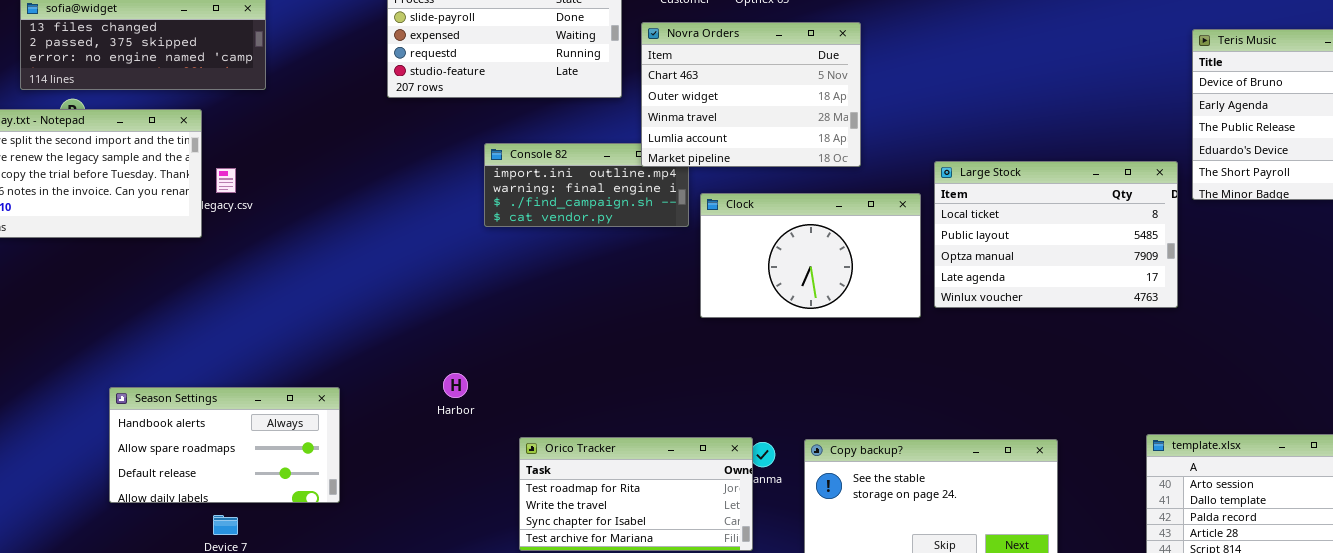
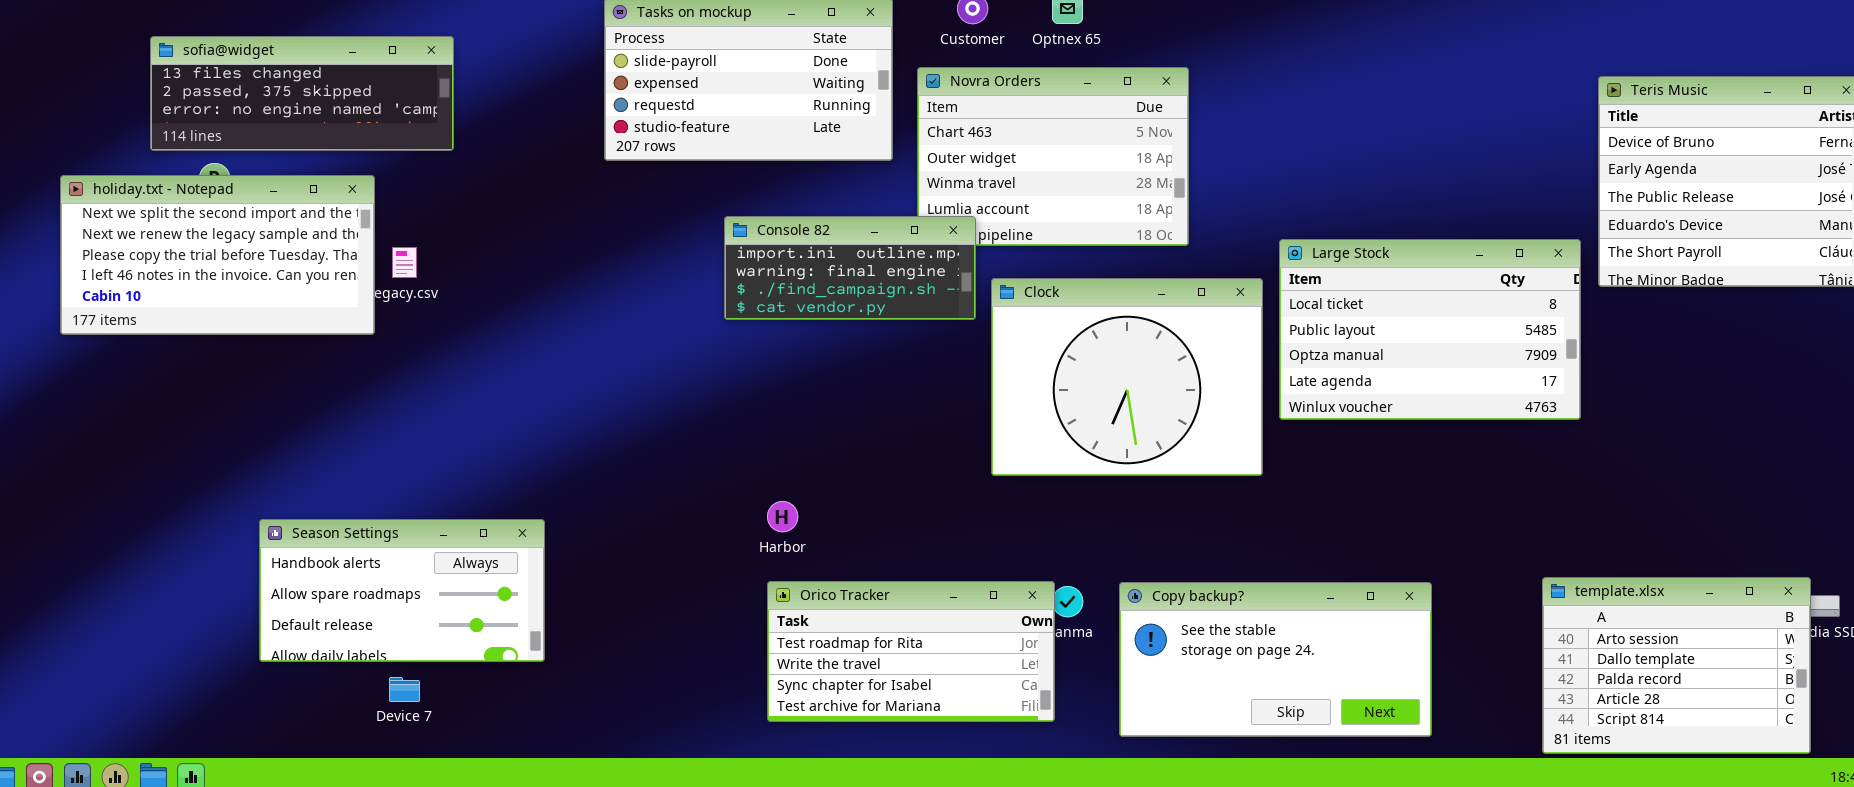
Console 82: [484,143,689,227] -> [724,216,976,320], raised
Clock: [700,193,921,318] -> [991,278,1263,476], resized
Harbor: [443,373,468,398] -> [767,501,798,532], moved

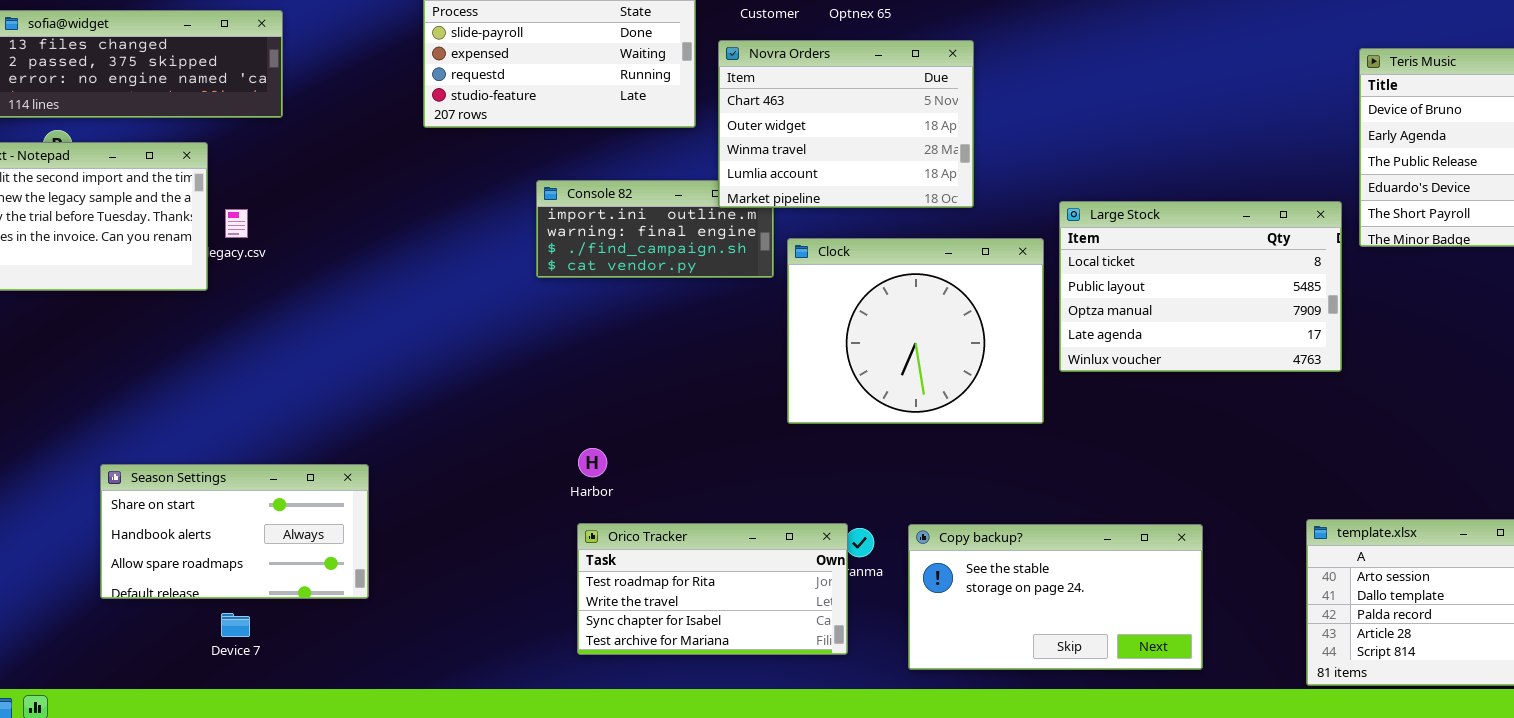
Novra Orders: [917,67,1189,246] -> [718,40,974,208], raised
Season Settings: [259,519,545,662] -> [100,464,369,599], scrolled up 1 row

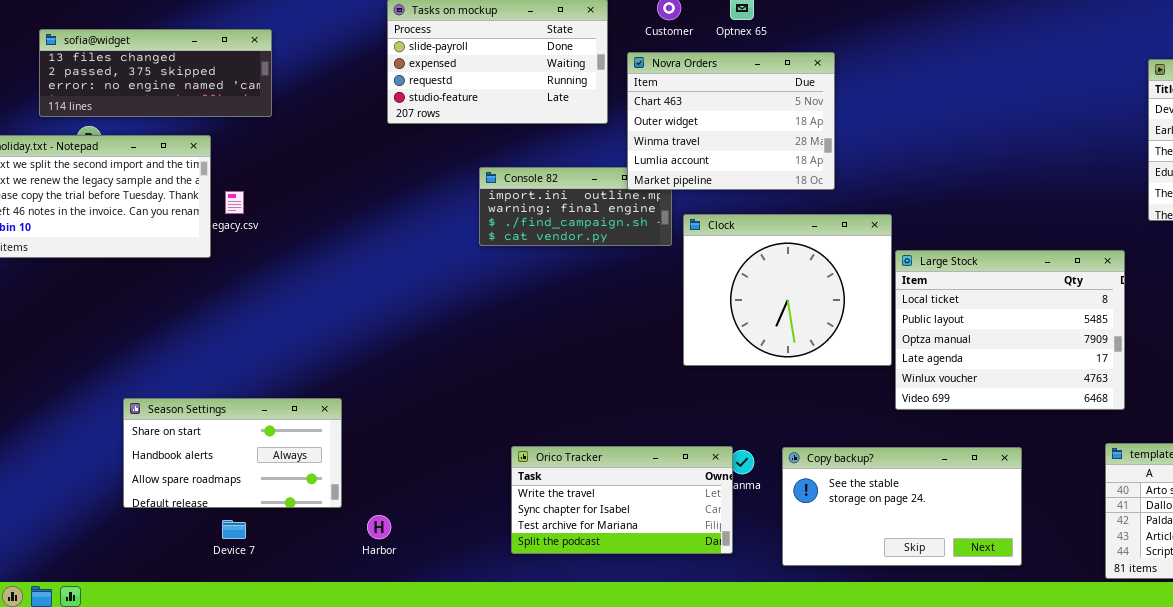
Large Stock: [1059,201,1342,372] -> [895,250,1125,410], moved, resized
Harbor: [578,448,607,477] -> [367,515,391,539], moved
Orico Tracker: [577,523,848,655] -> [511,446,733,554], scrolled down 1 row

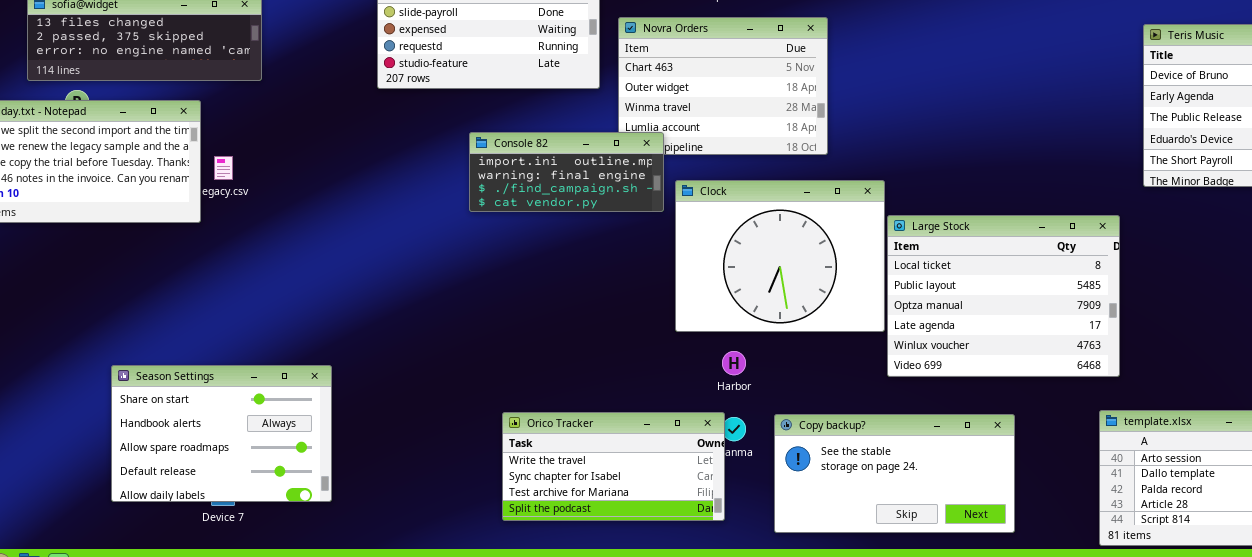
Console 82: [479,167,672,246] -> [469,132,664,212], raised
Season Settings: [123,398,342,508] -> [111,365,332,502], resized
Harbor: [367,515,391,539] -> [722,351,746,375], moved

